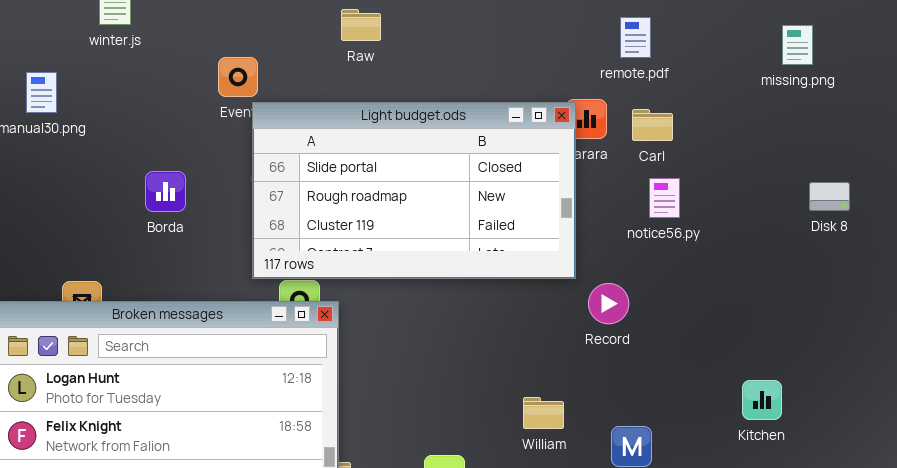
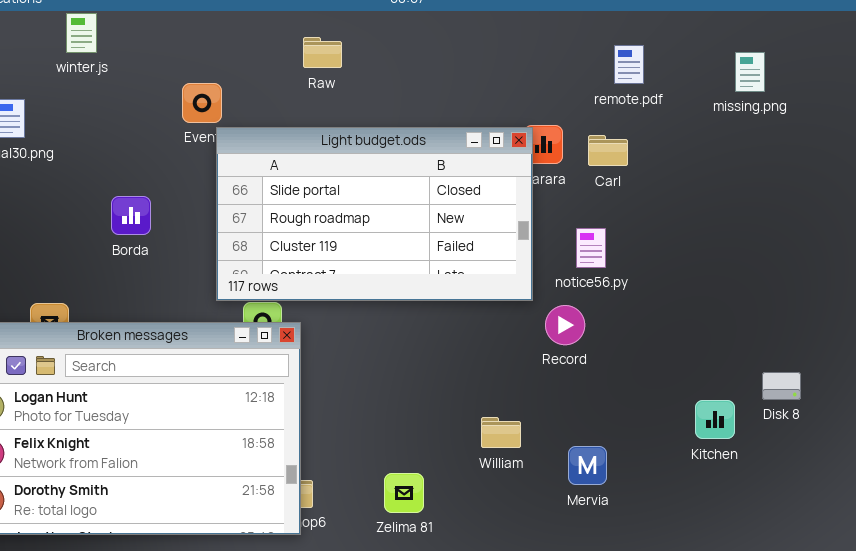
remote.pdf: [620,17,651,58] -> [614,45,644,84], moved
notice56.py: [649,178,680,218] -> [576,228,606,268], moved
Disk 8: [809,182,850,211] -> [762,372,801,400], moved

